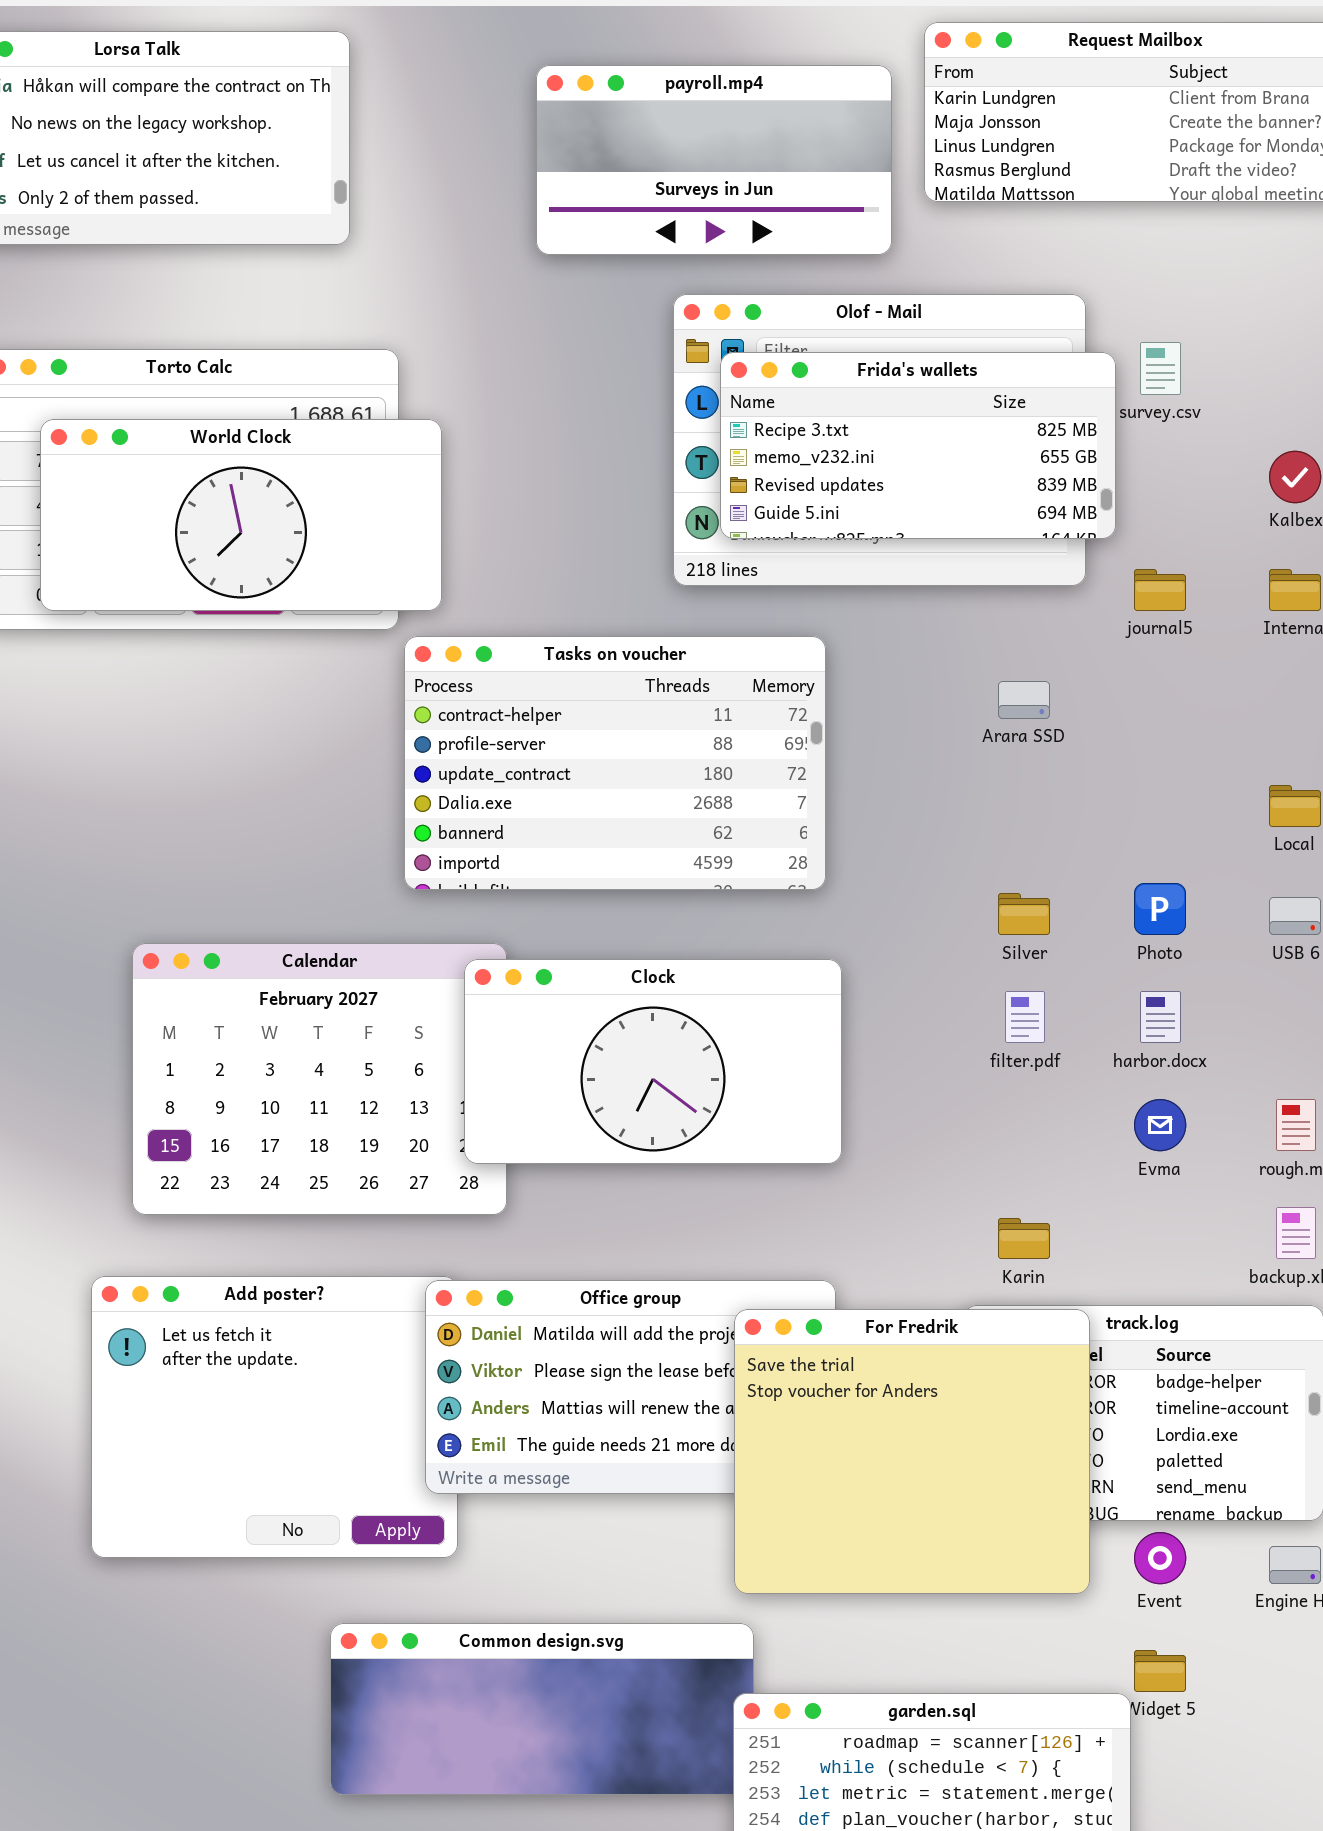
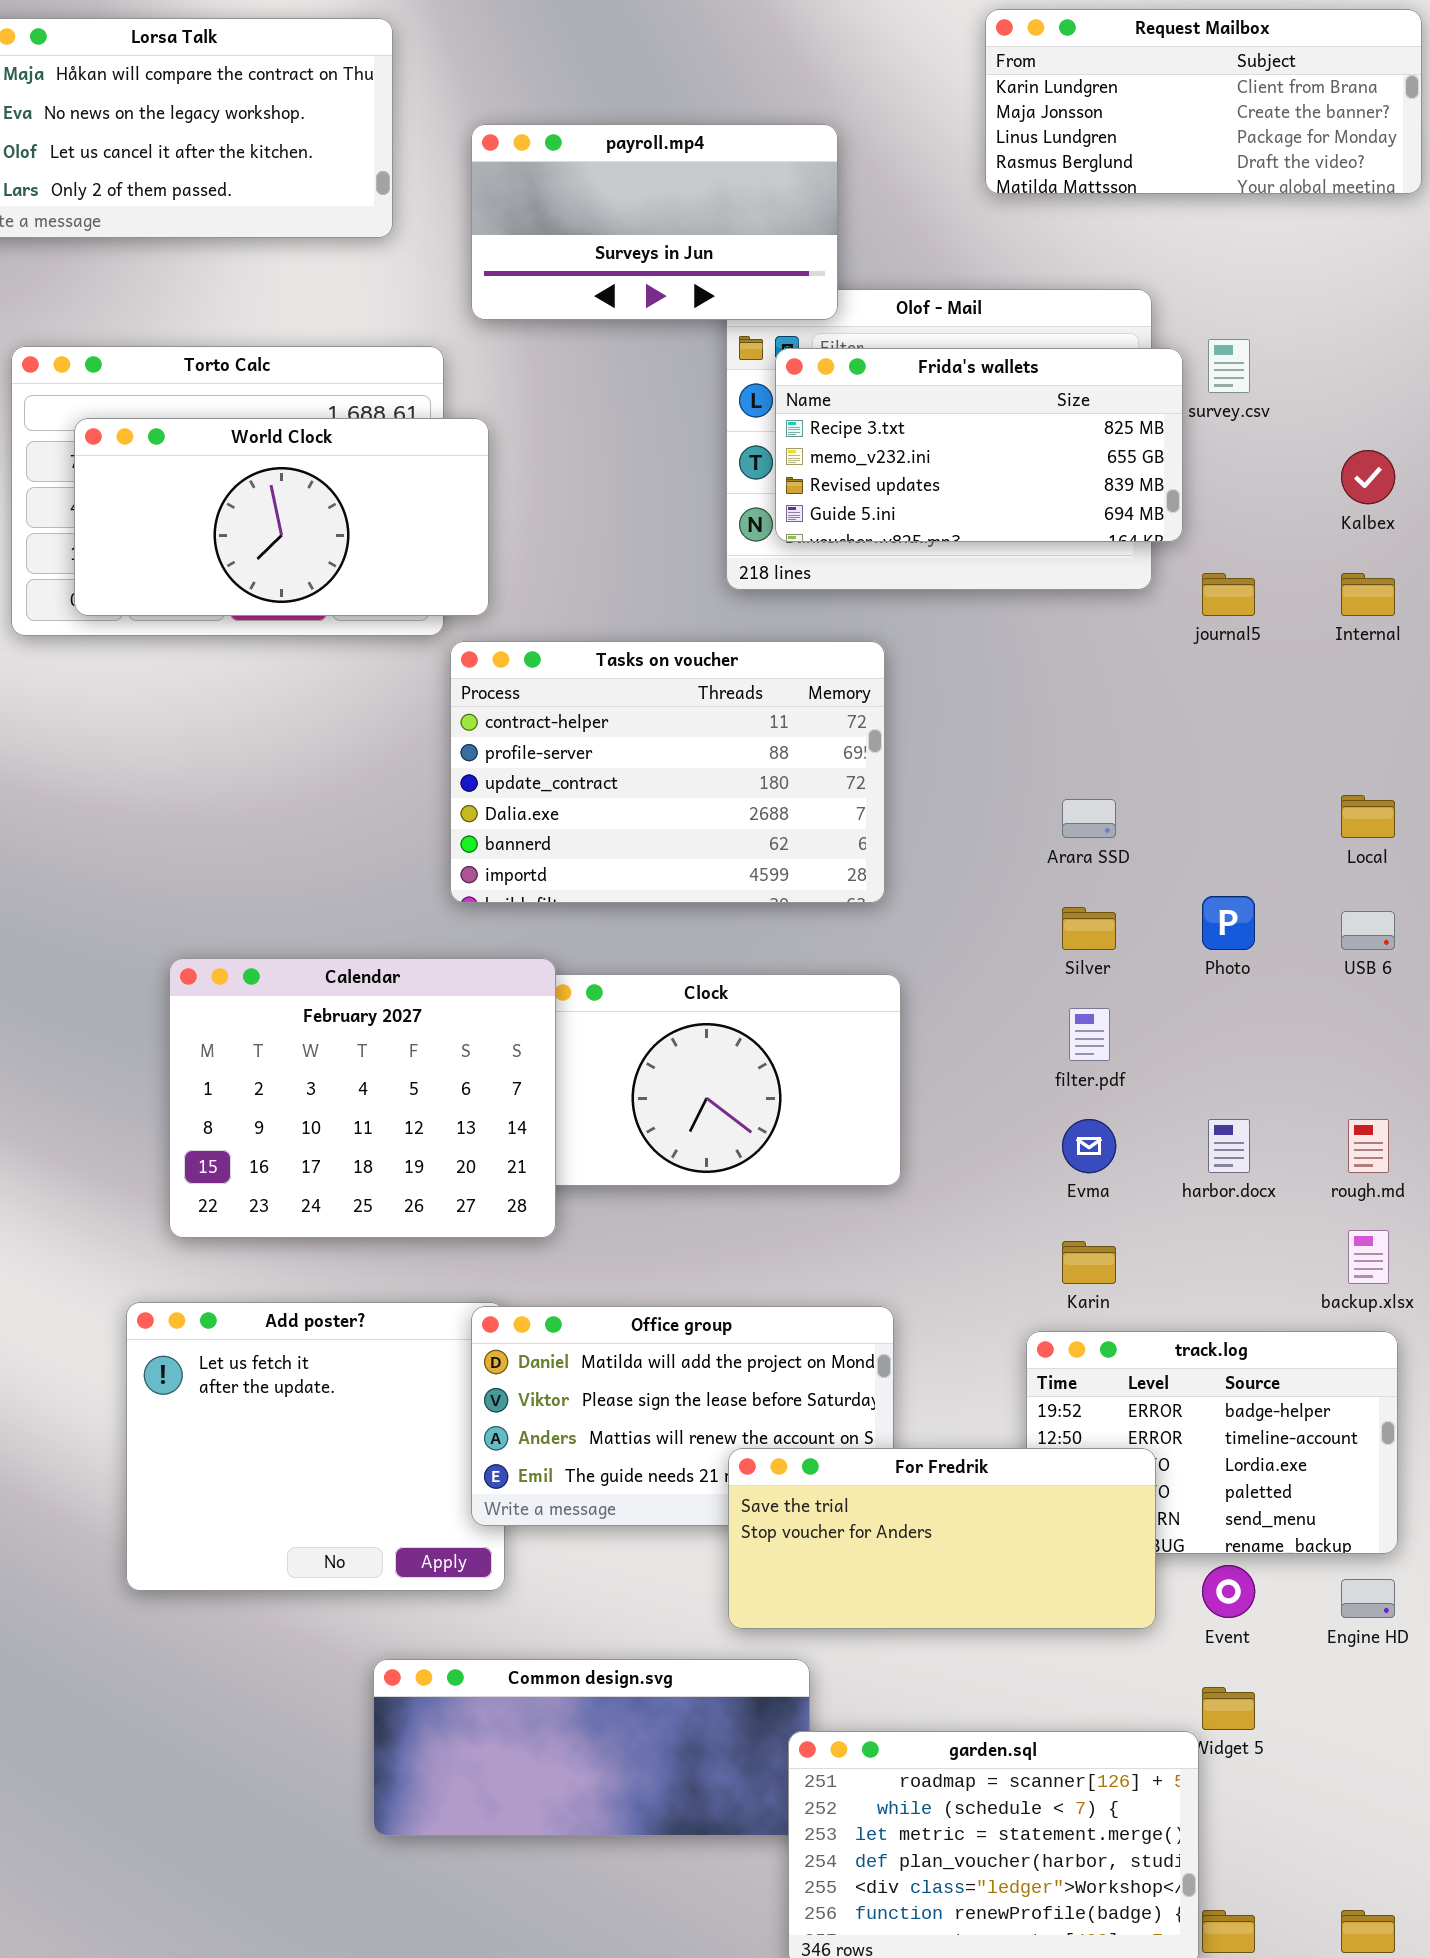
payroll.mp4: [536,65,892,255] -> [471,124,838,320], moved
Arara SSD: [998,681,1050,719] -> [1062,799,1116,838], moved
Calendar: [132,943,507,1215] -> [169,958,556,1238], raised
harbor.docx: [1140,991,1181,1043] -> [1208,1119,1250,1173], moved
Evma: [1134,1099,1186,1151] -> [1062,1119,1116,1173], moved
For Fredrik: [734,1309,1090,1594] -> [728,1448,1156,1629], resized

